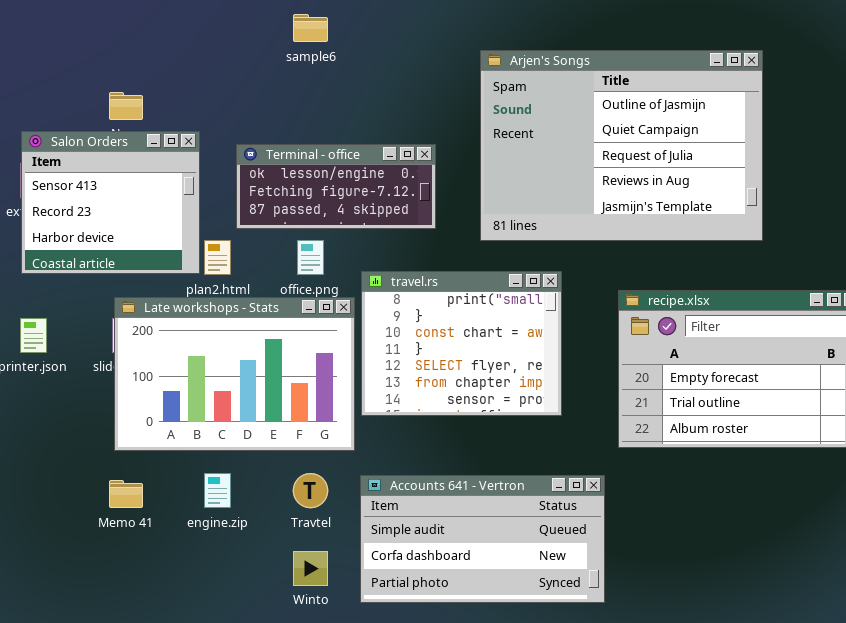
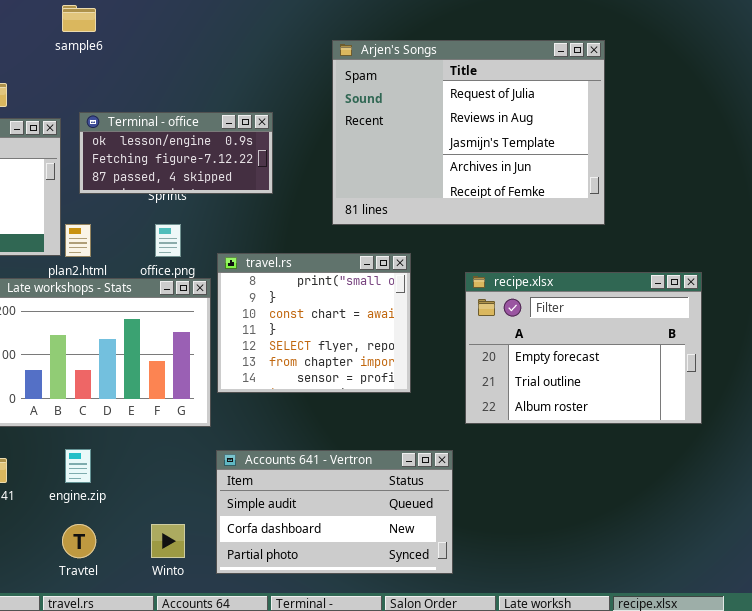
sample6: [293,14,328,42] -> [62,5,96,32], moved
Arjen's Songs: [480,50,763,241] -> [332,40,605,225], scrolled down 2 rows
Terminal - office: [236,144,436,229] -> [79,112,273,194], moved
Travtel: [293,473,328,508] -> [62,524,96,558], moved

